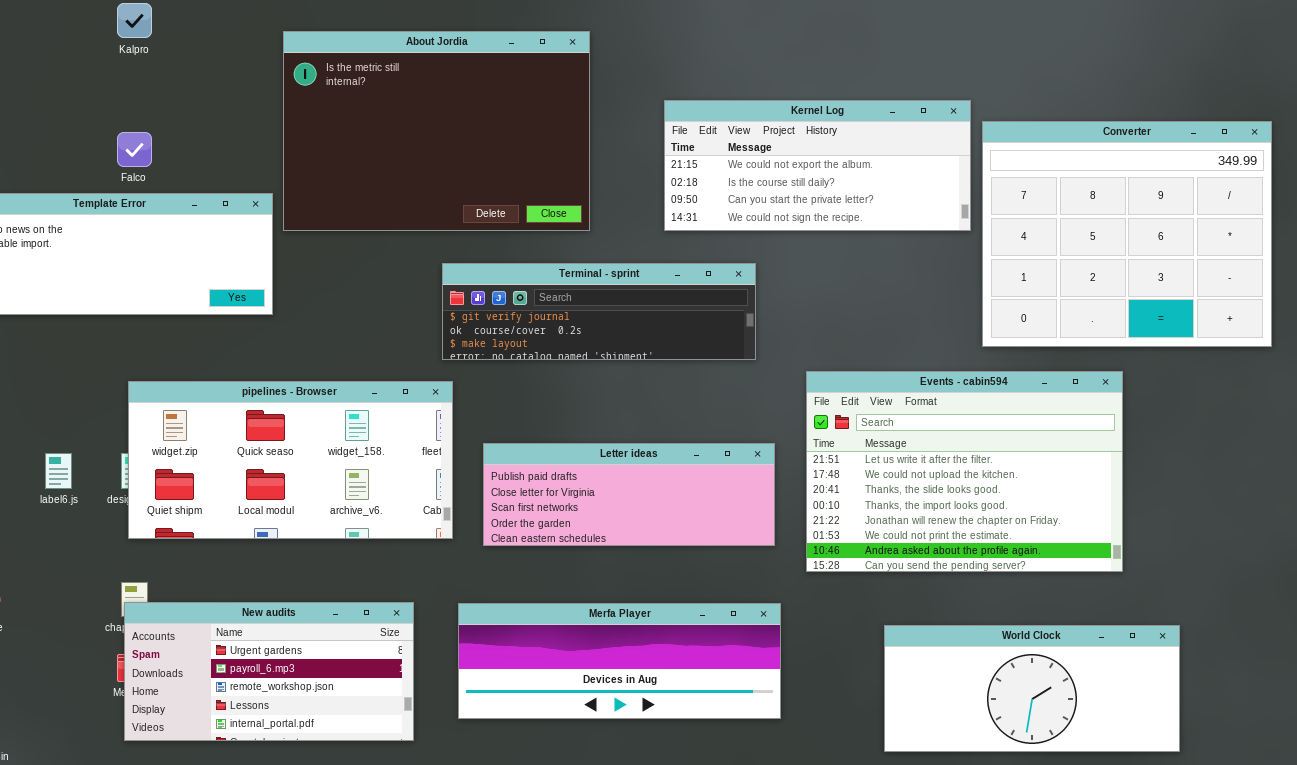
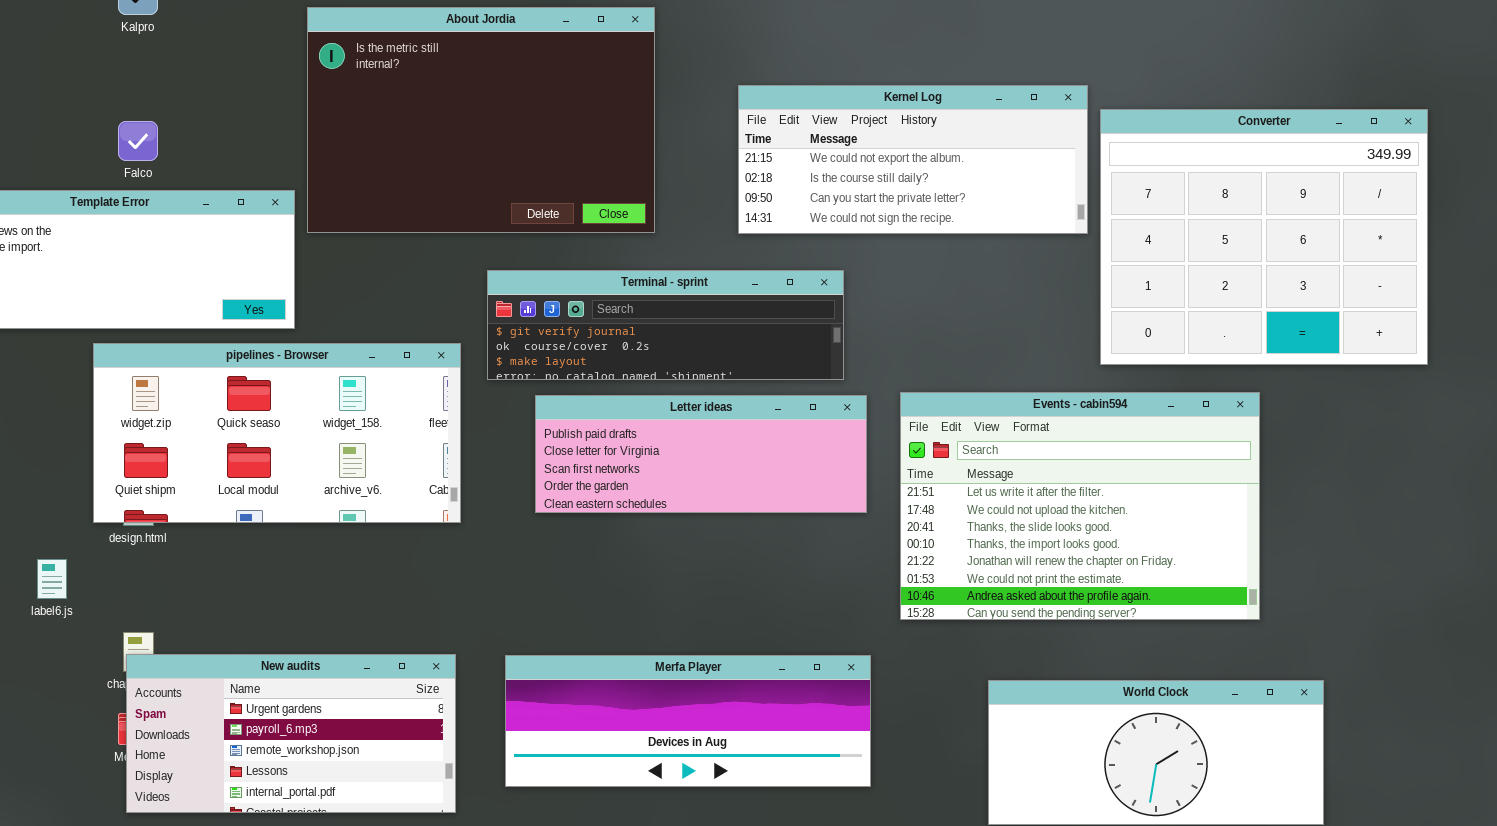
pipelines - Browser: [128,381,453,539] -> [93,343,461,523], moved
Letter ideas: [483,443,775,546] -> [535,395,867,513], moved
label6.js: [45,453,72,489] -> [37,559,67,599], moved

